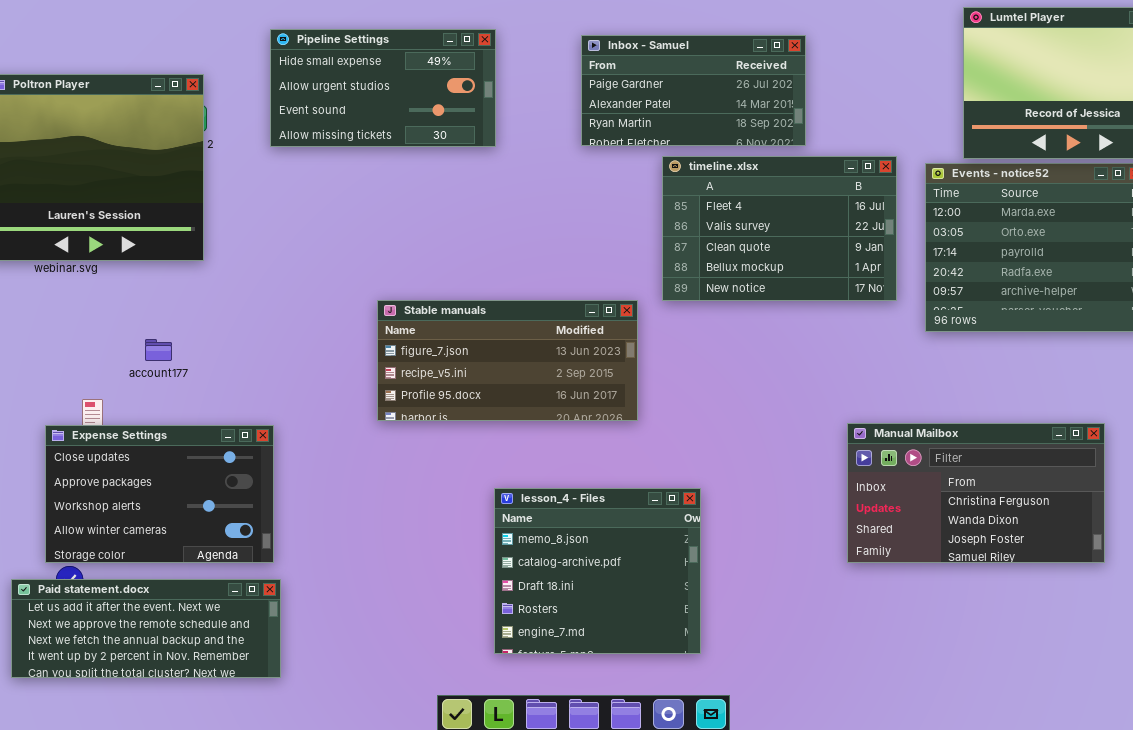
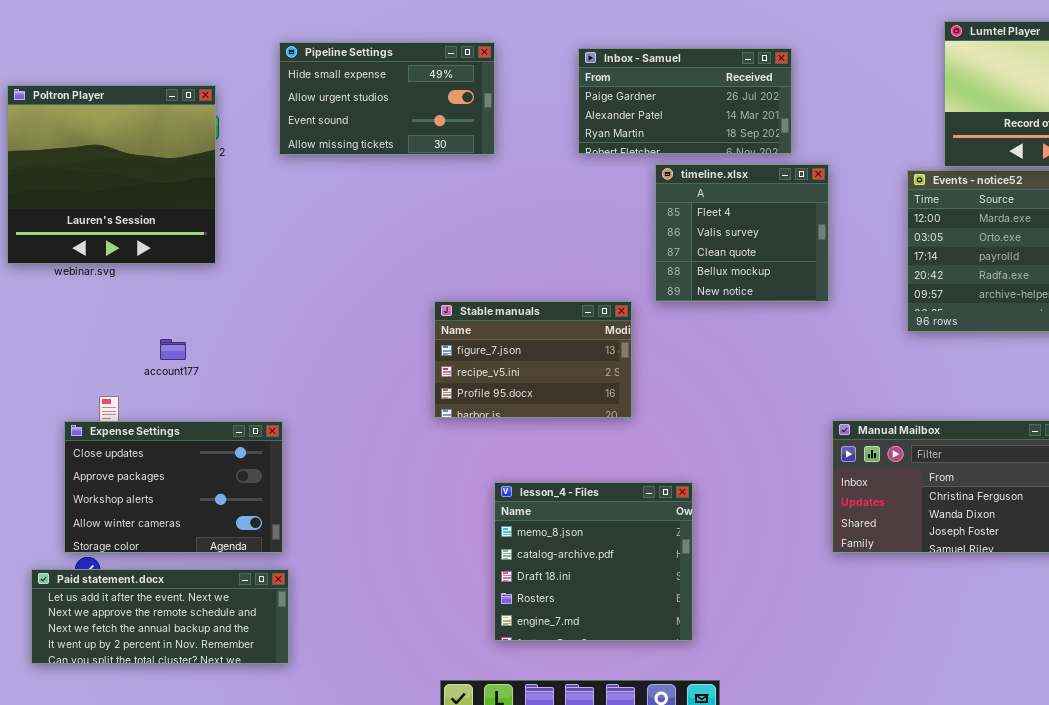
timeline.xlsx: [662,156,897,301] -> [655,164,829,302], resized
Stable manuals: [377,300,638,421] -> [434,301,632,418], resized

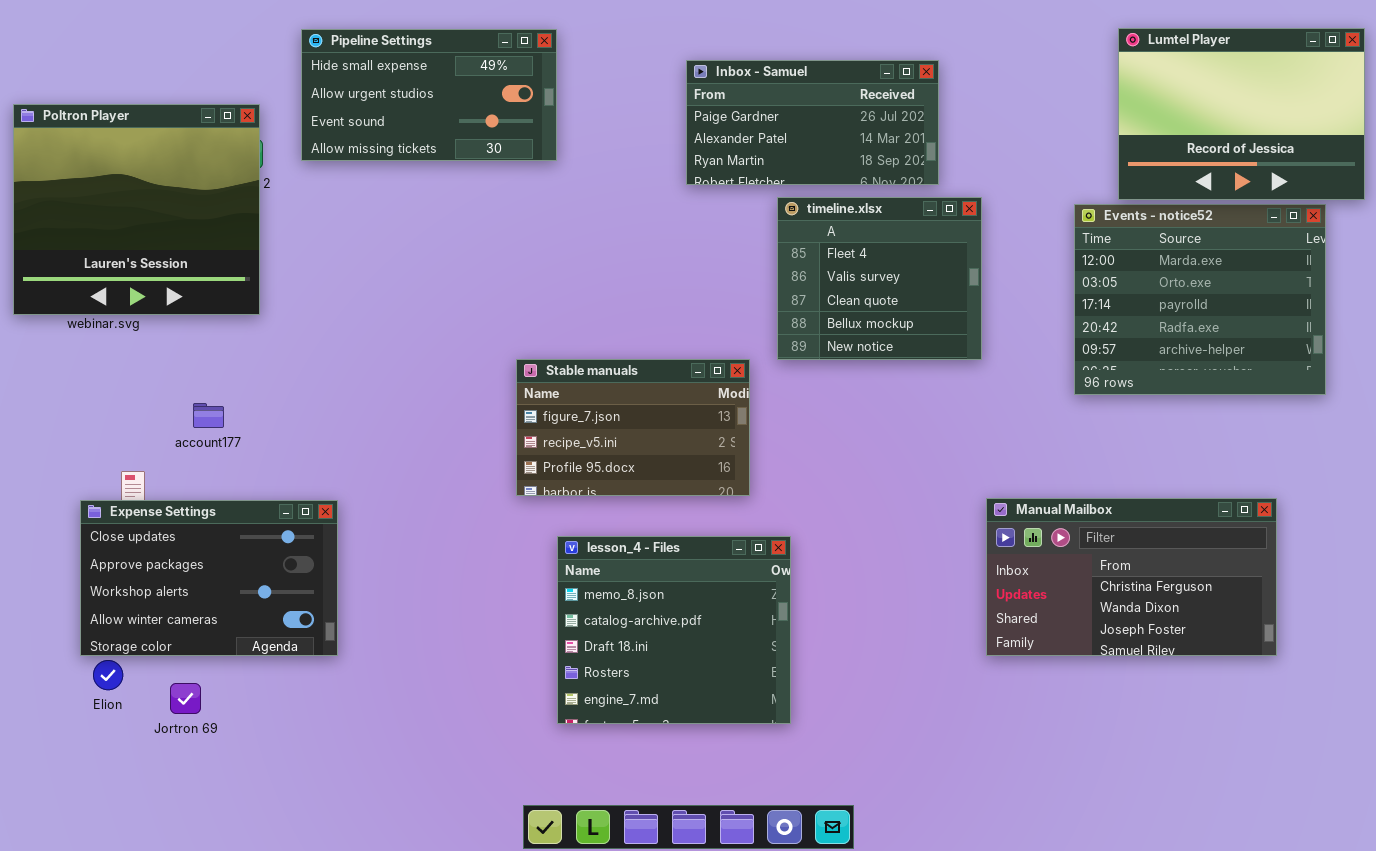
Pipeline Settings: [279,42,495,155] -> [301,29,557,161], moved
lesson_4 - Files: [494,482,693,641] -> [557,536,791,724], moved
Paid statement.docx: [31,569,289,664] -> none, closed

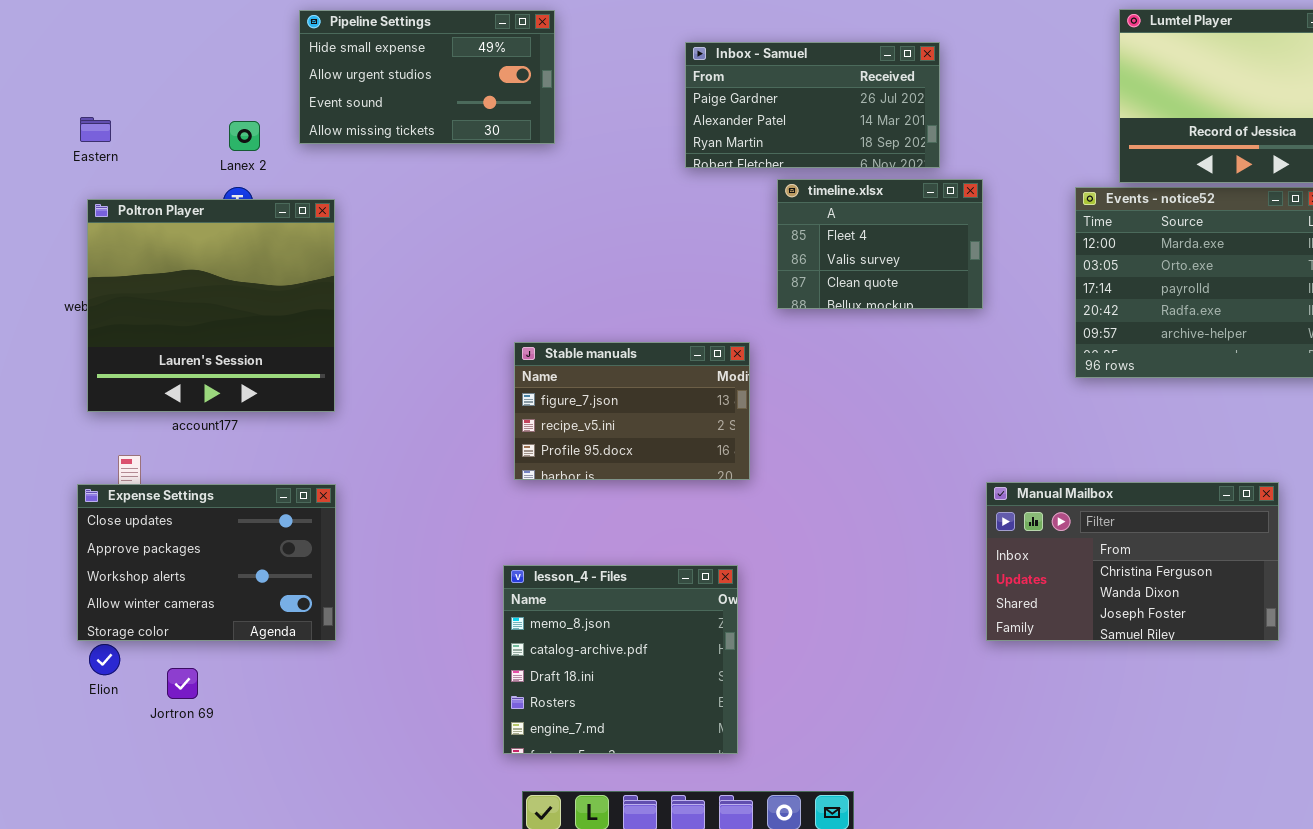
Poltron Player: [13,104,260,315] -> [87,199,335,412], moved
timeline.xlsx: [777,197,982,360] -> [777,179,983,309], resized
lesson_4 - Files: [557,536,791,724] -> [503,565,738,754], moved

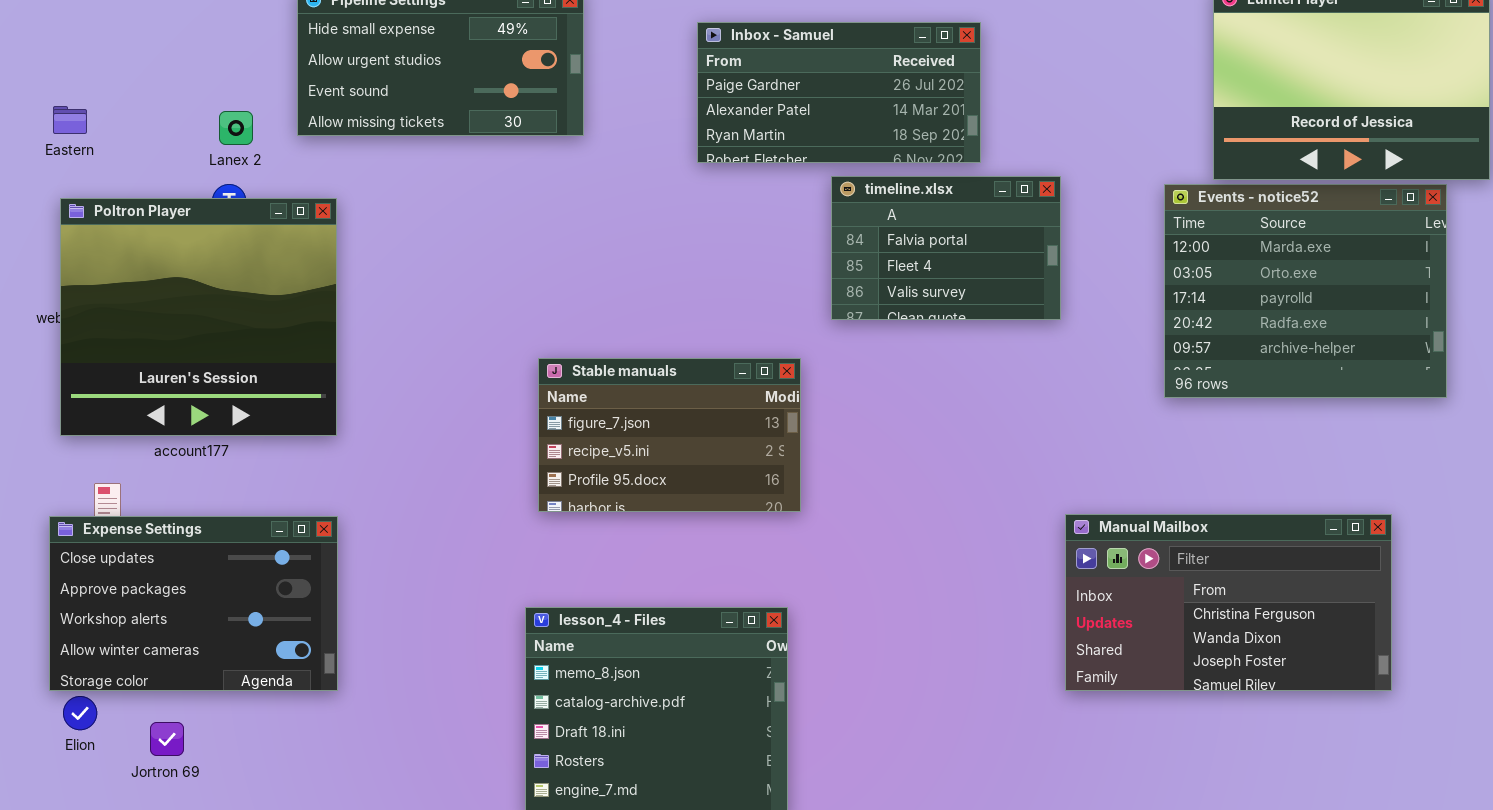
Inbox - Samuel: [685,42,940,168] -> [697,22,981,163], moved
timeline.xlsx: [777,179,983,309] -> [831,176,1061,320], scrolled up 1 row

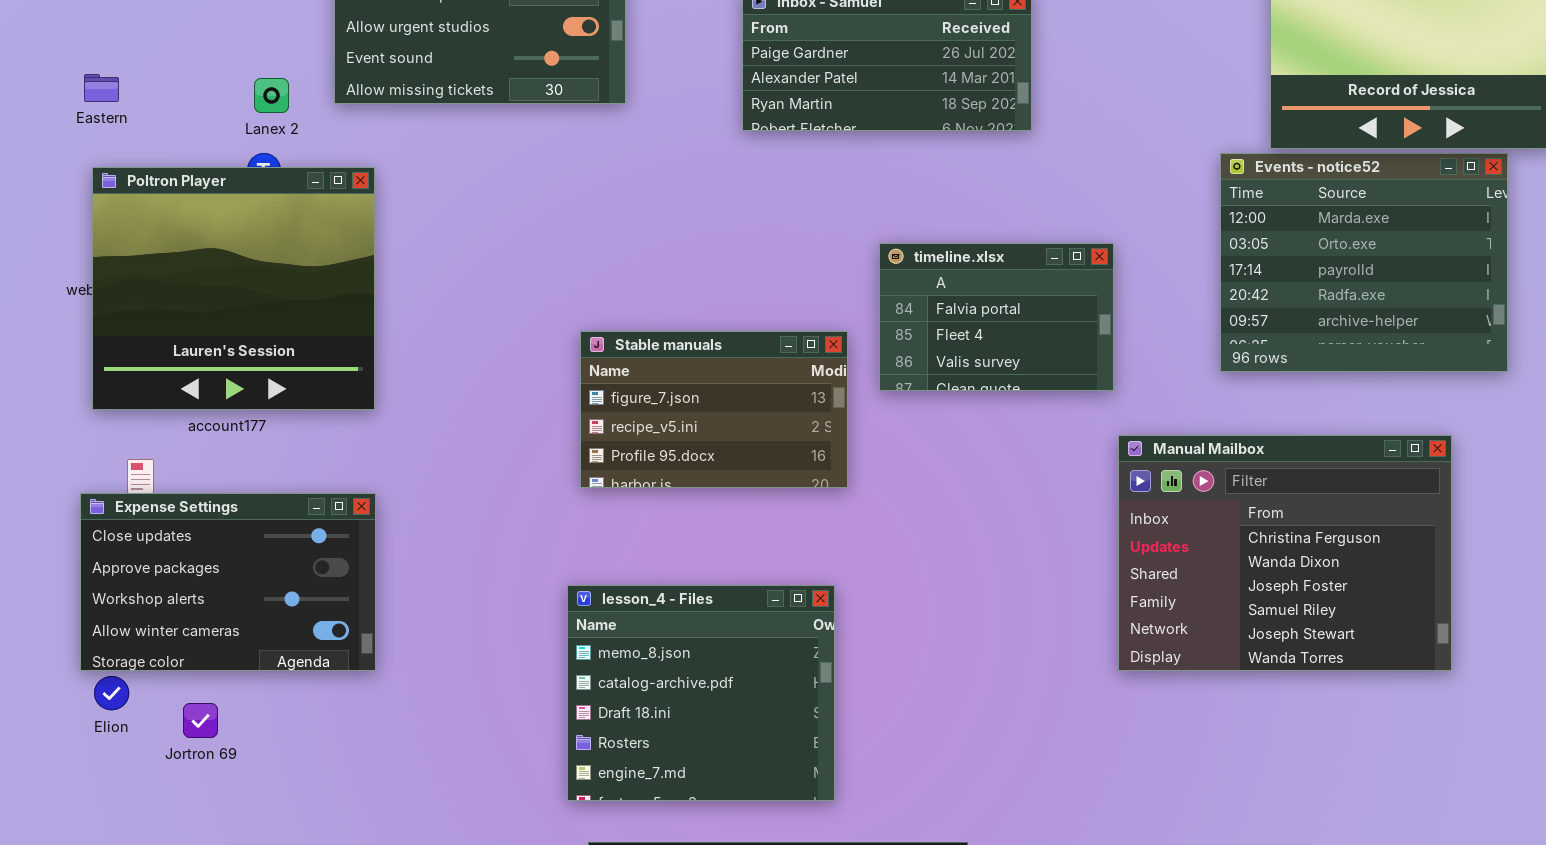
timeline.xlsx: [831,176,1061,320] -> [879,243,1114,391], moved
Manual Mailbox: [1065,514,1392,691] -> [1118,435,1452,671], resized

